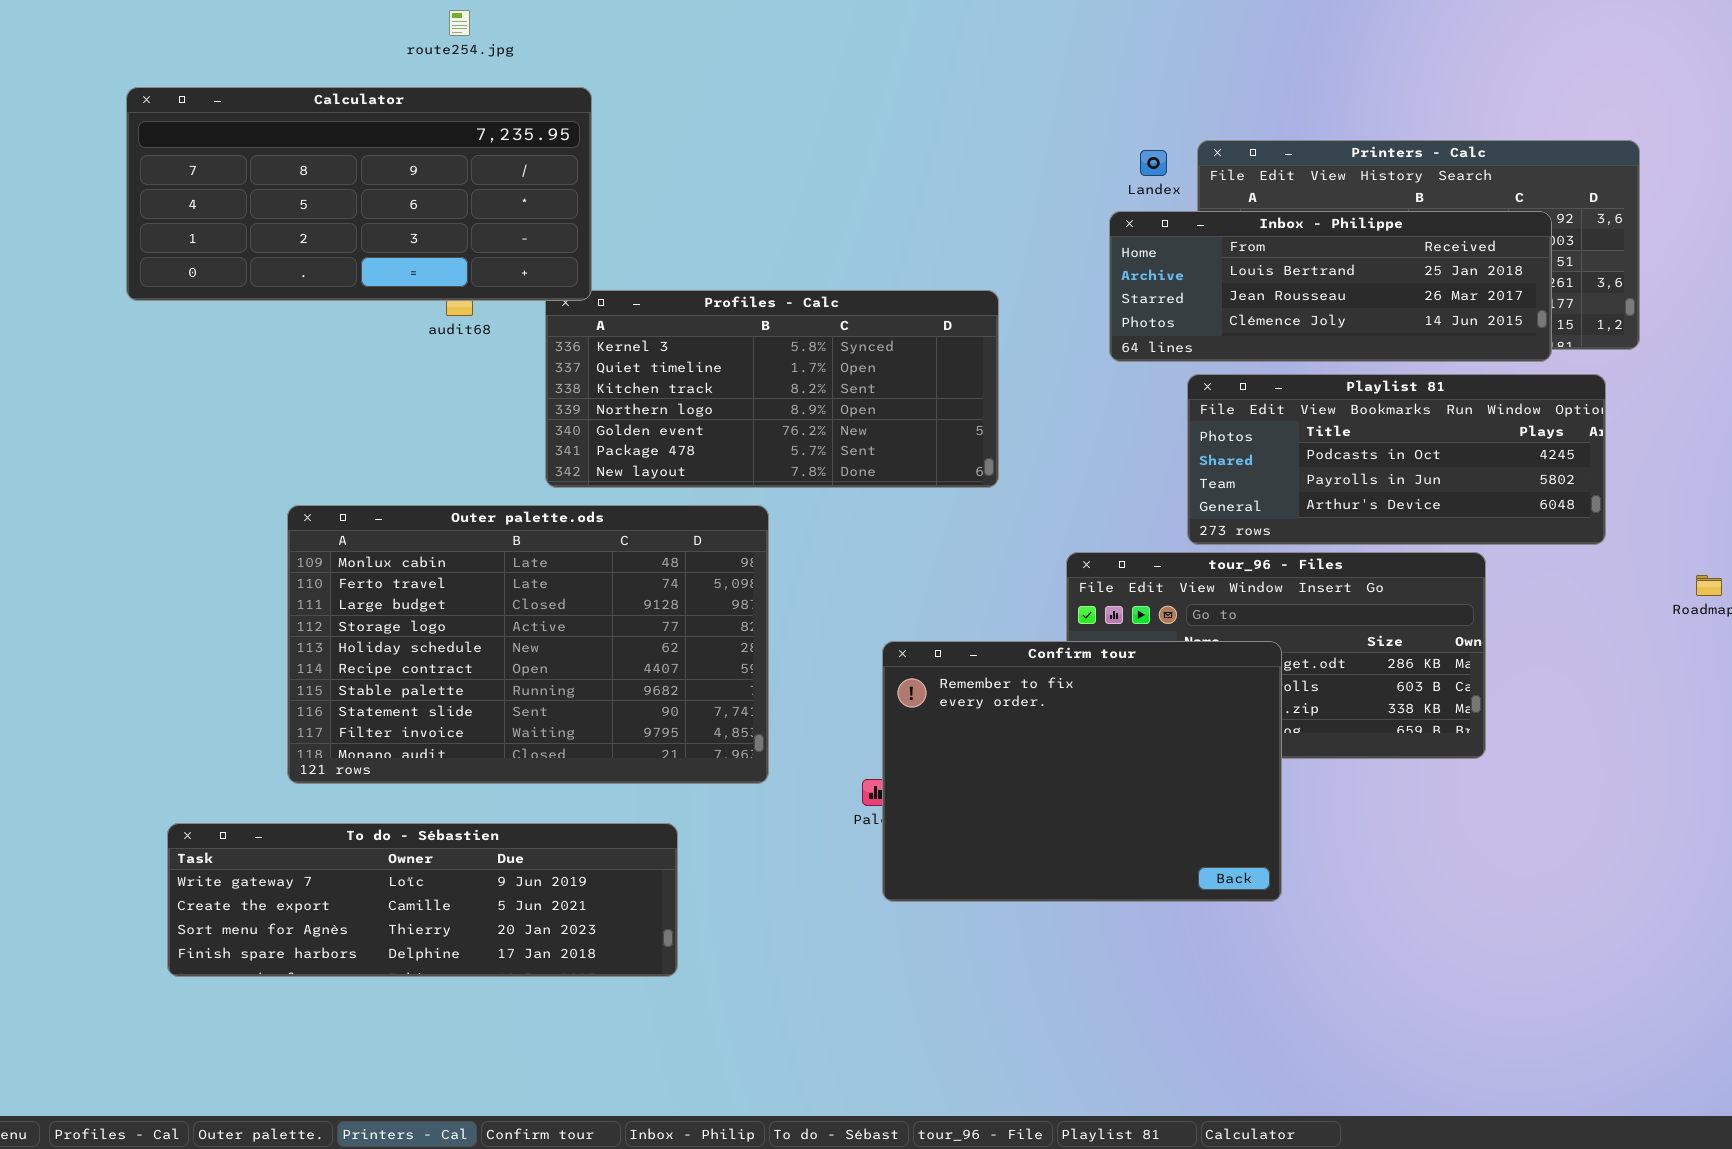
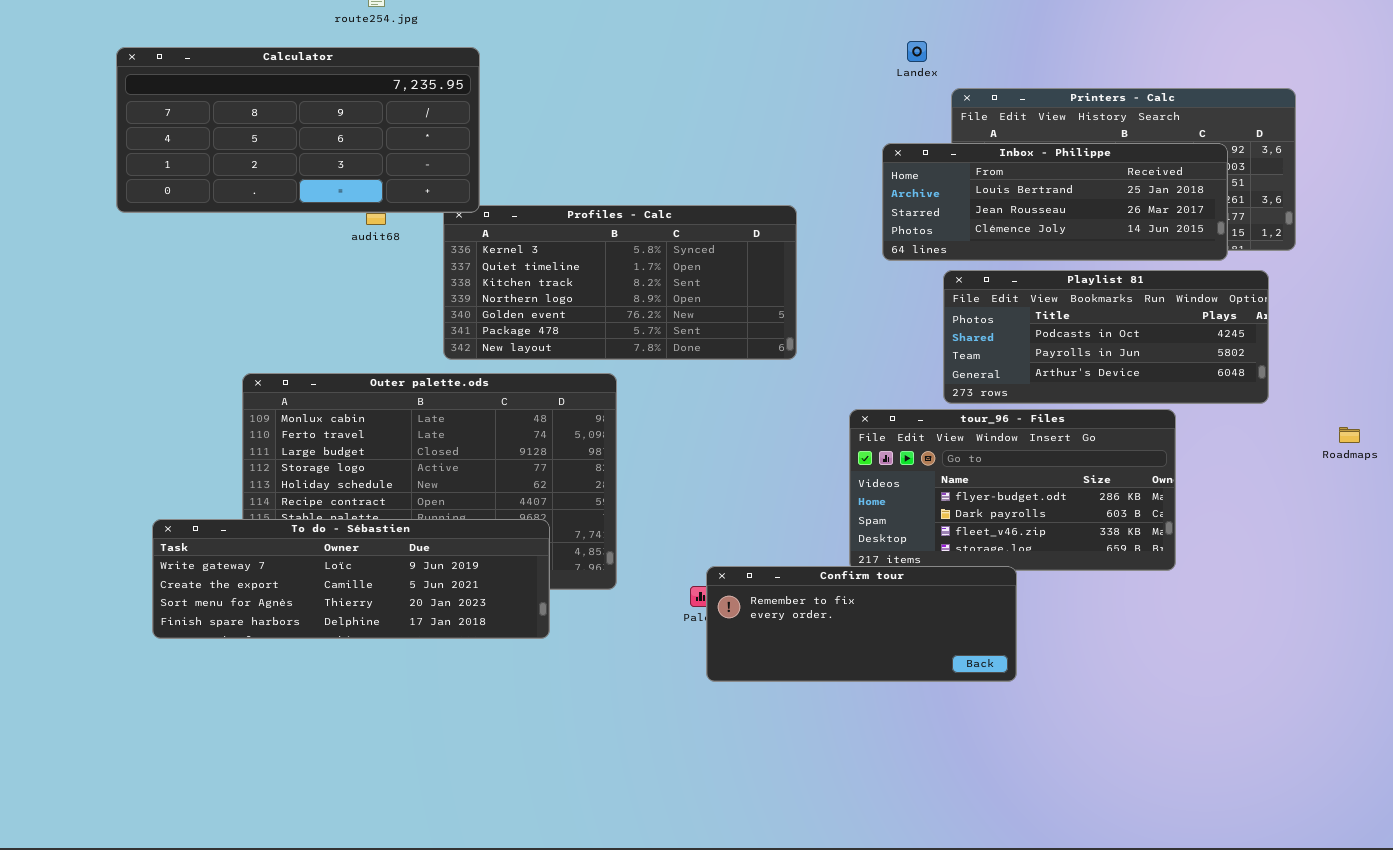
Landex: [1140,150,1167,176] -> [907,41,927,62], moved
Confirm tour: [882,641,1282,902] -> [706,566,1017,682], resized
To do - Sébastien: [167,823,678,977] -> [152,519,550,639], moved

